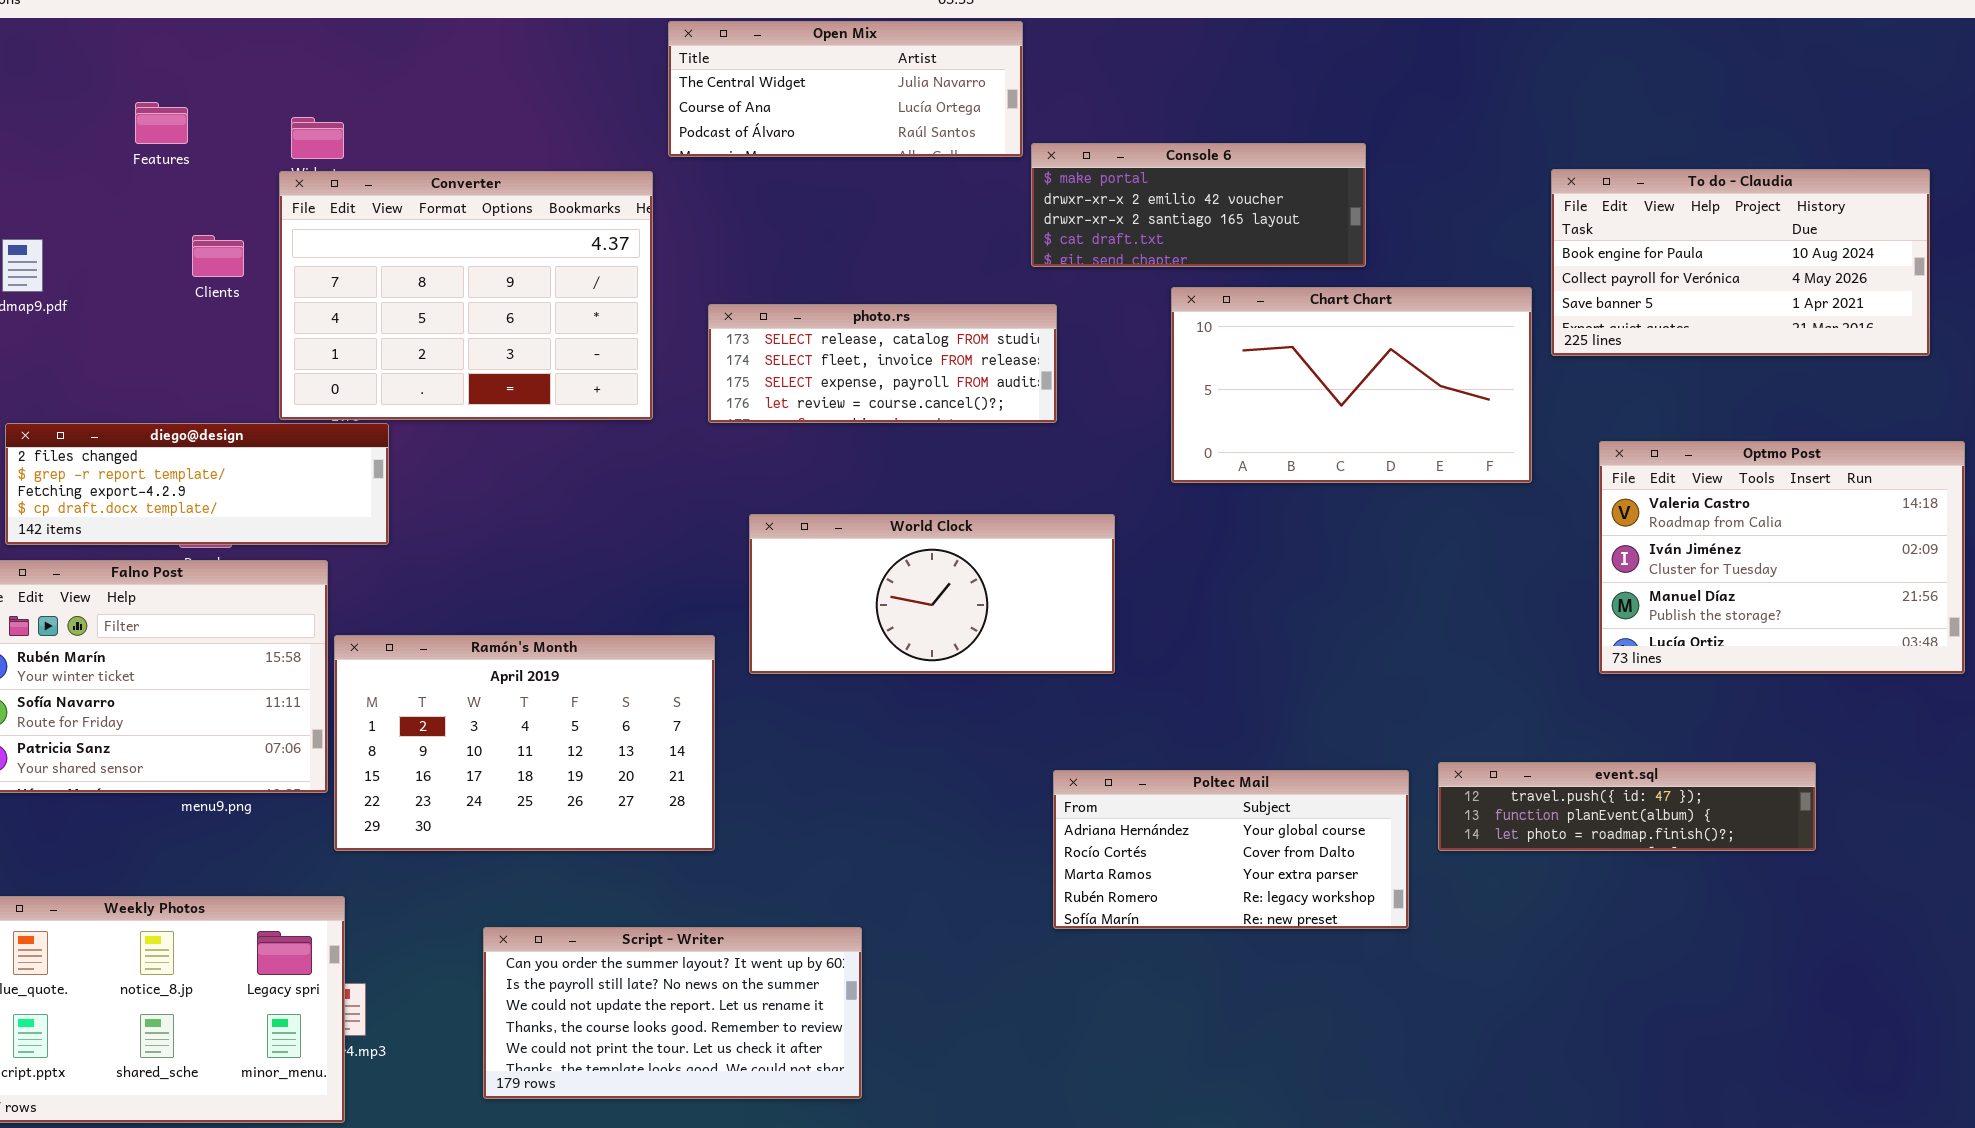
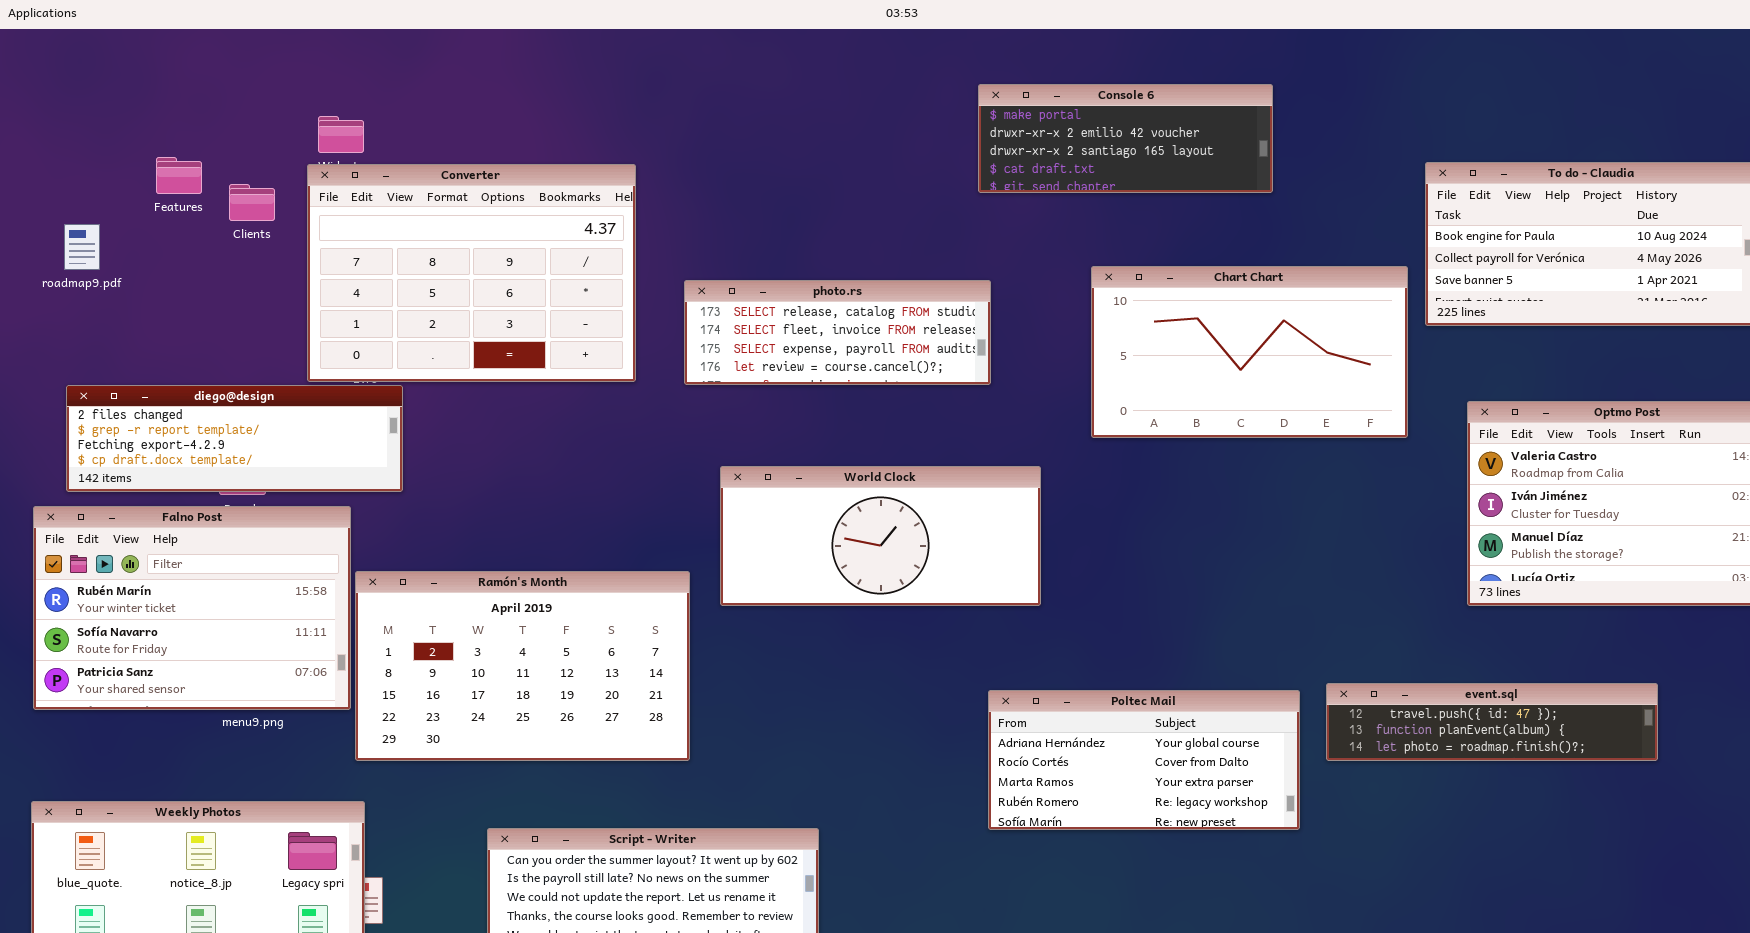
Open Mix: [668,21,1023,157] -> none, closed
Features: [135,102,188,144] -> [156,157,202,194], moved
Console 6: [1031,143,1366,267] -> [978,84,1273,193], moved
Clients: [192,235,244,277] -> [229,184,275,221], moved

